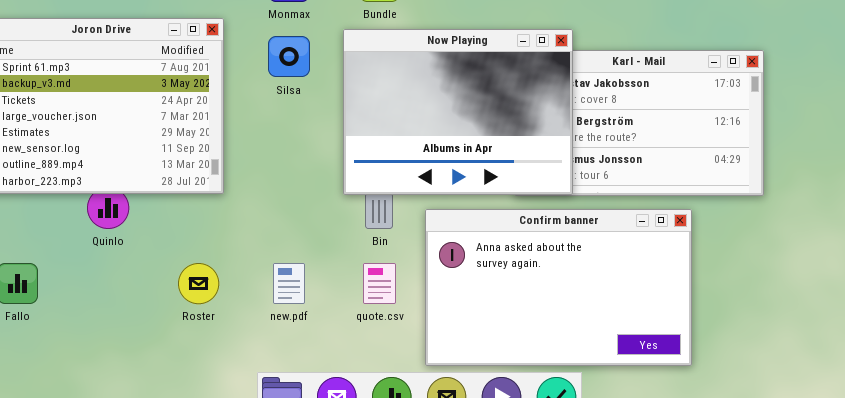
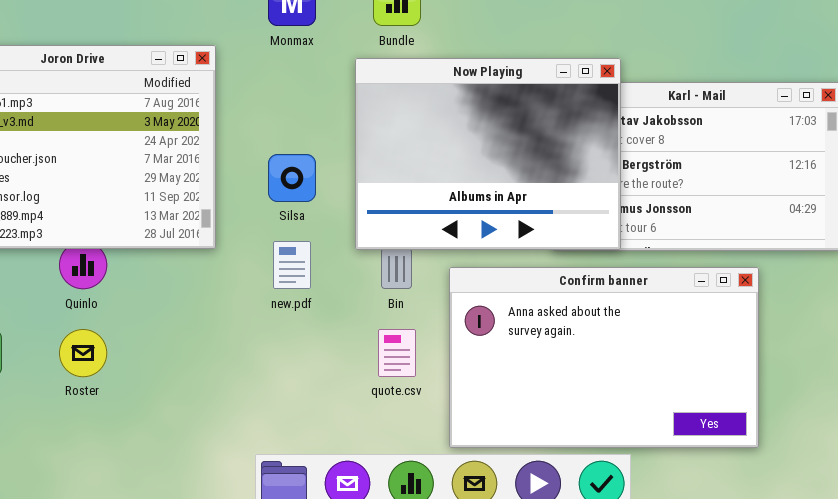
Silsa: [268,36,310,77] -> [268,154,316,202], moved
Roster: [178,263,219,304] -> [59,329,107,377], moved
new.pdf: [273,263,305,304] -> [273,241,311,289], moved

